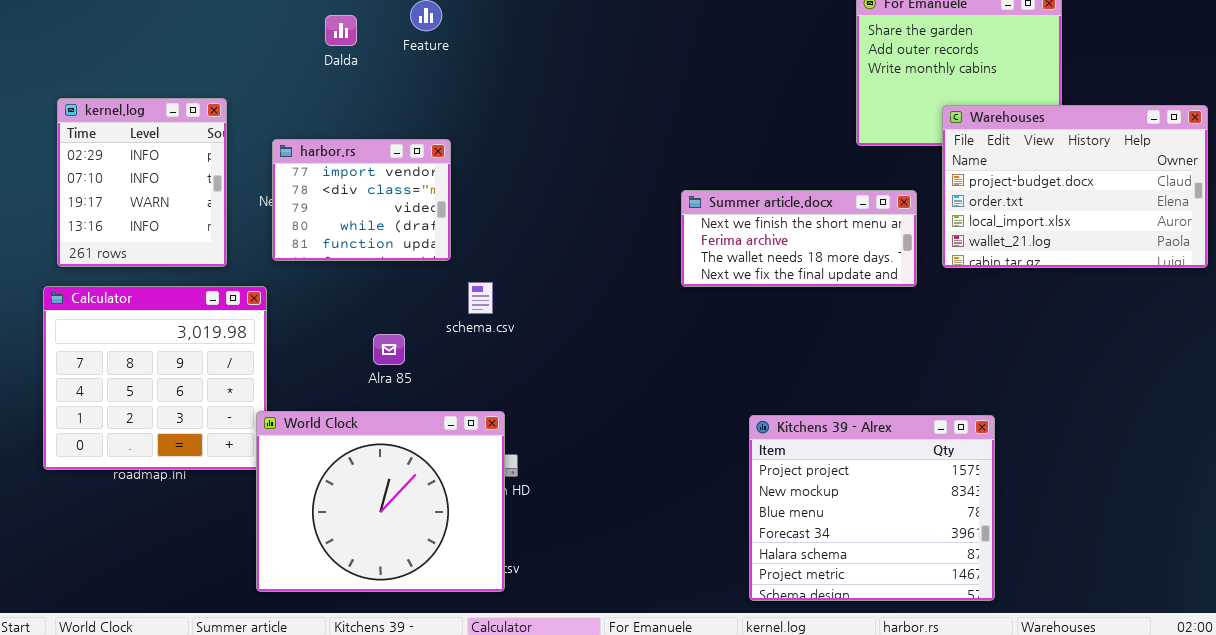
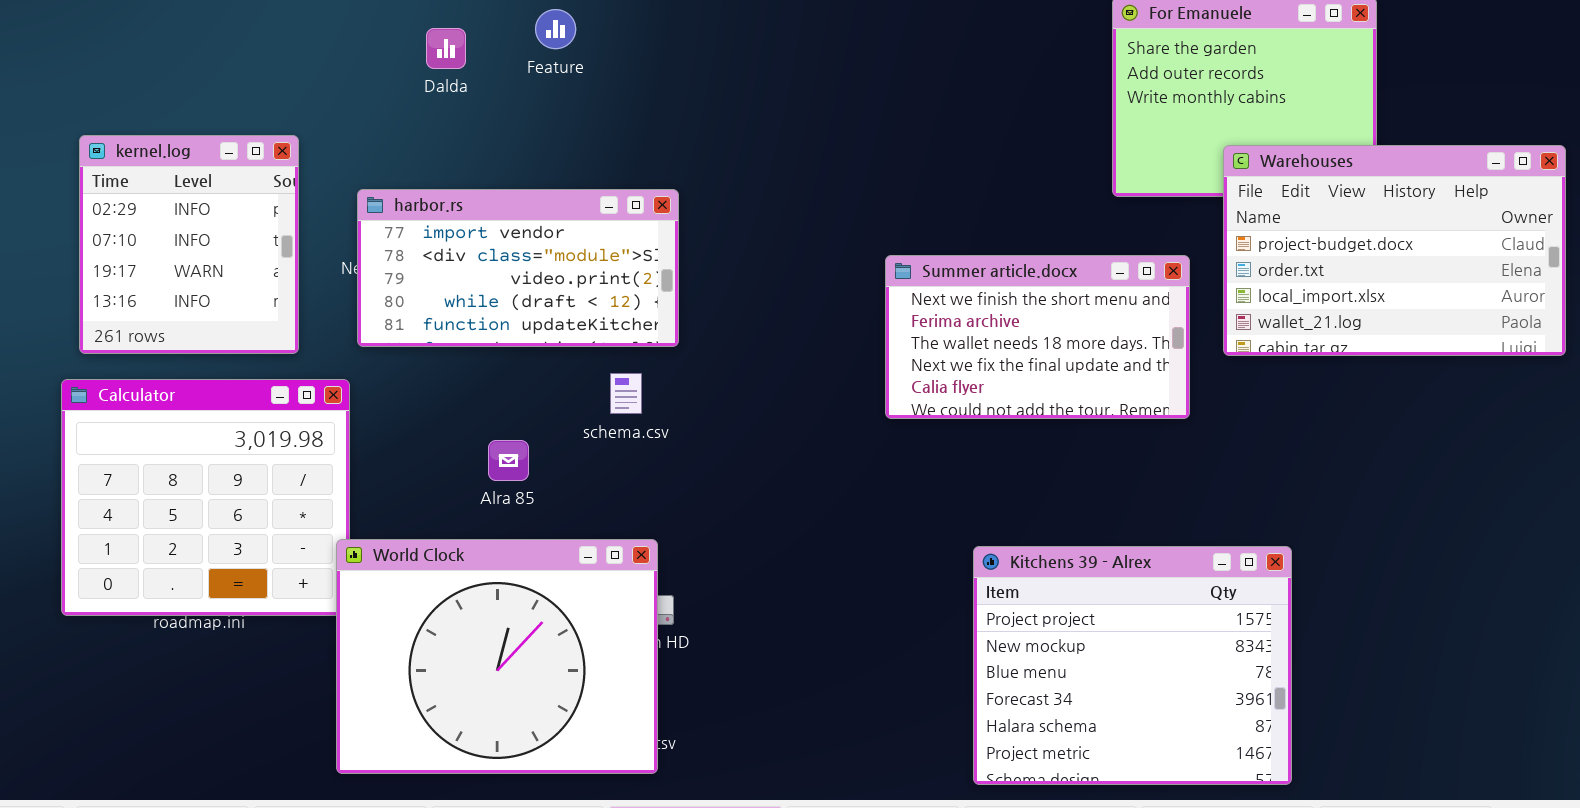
harbor.rs: [272,139,451,261] -> [357,189,679,347], resized
Summer article.docx: [681,190,917,287] -> [885,255,1190,419], resized

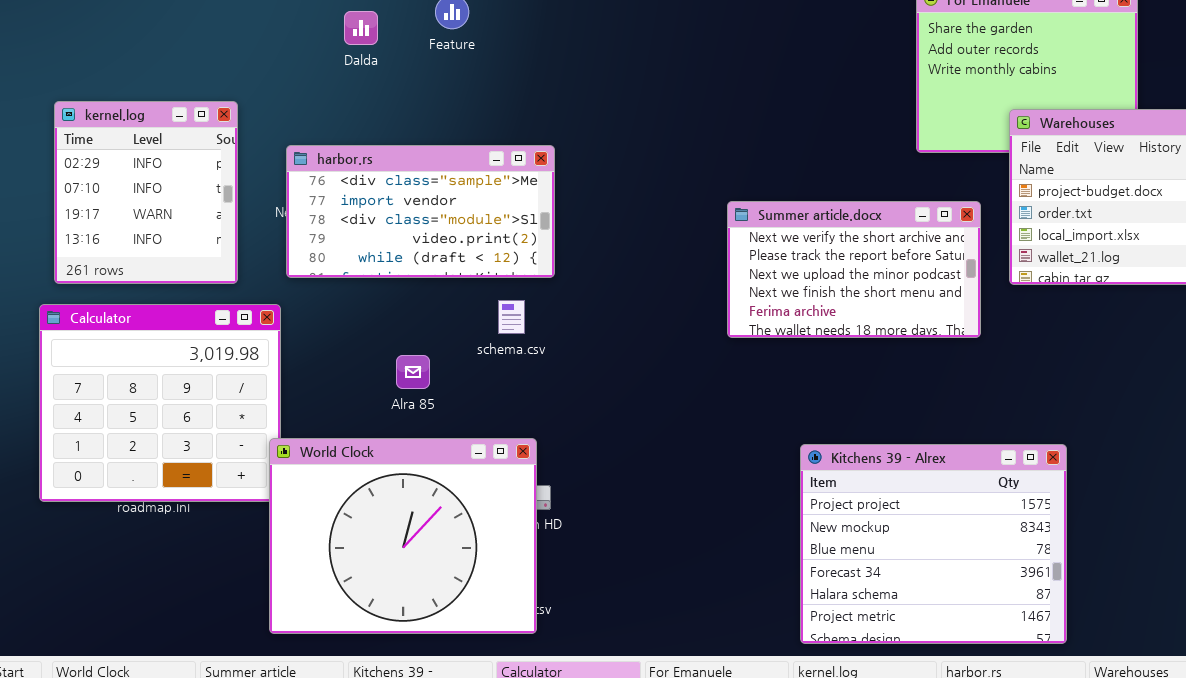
harbor.rs: [357,189,679,347] -> [286,145,555,278], scrolled up 1 row
Summer article.docx: [885,255,1190,419] -> [727,201,981,338], scrolled up 3 rows

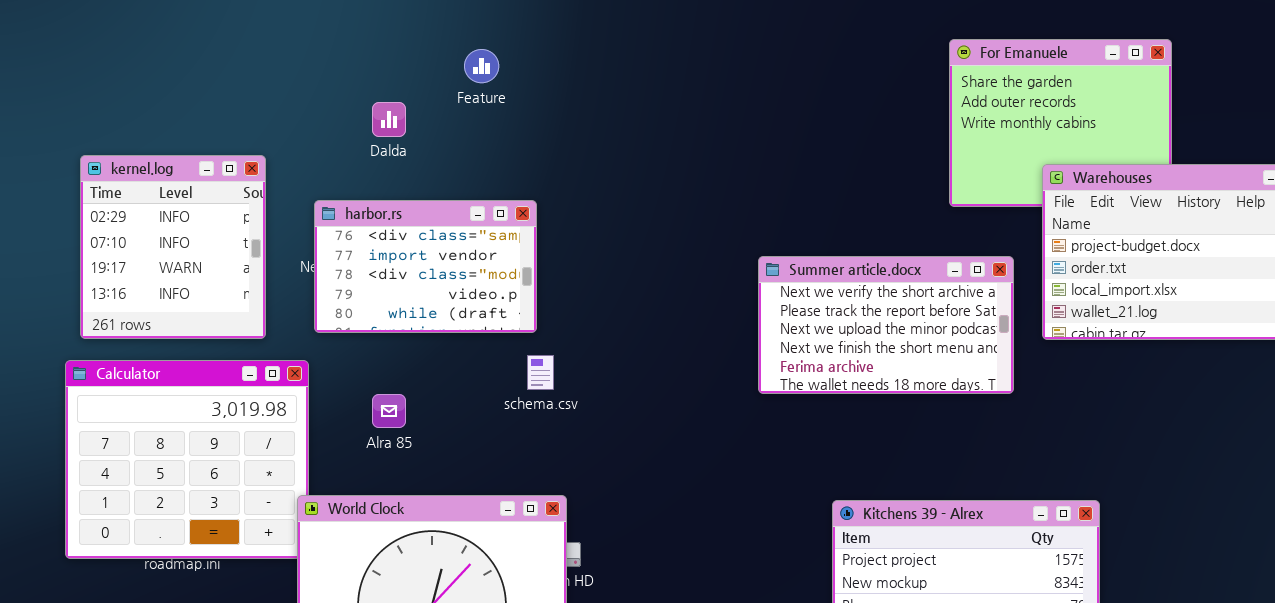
Dalda: [344,11,378,45] -> [372,102,406,137], moved
harbor.rs: [286,145,555,278] -> [314,200,537,333], resized
Alra 85: [396,355,430,389] -> [372,394,406,428], moved

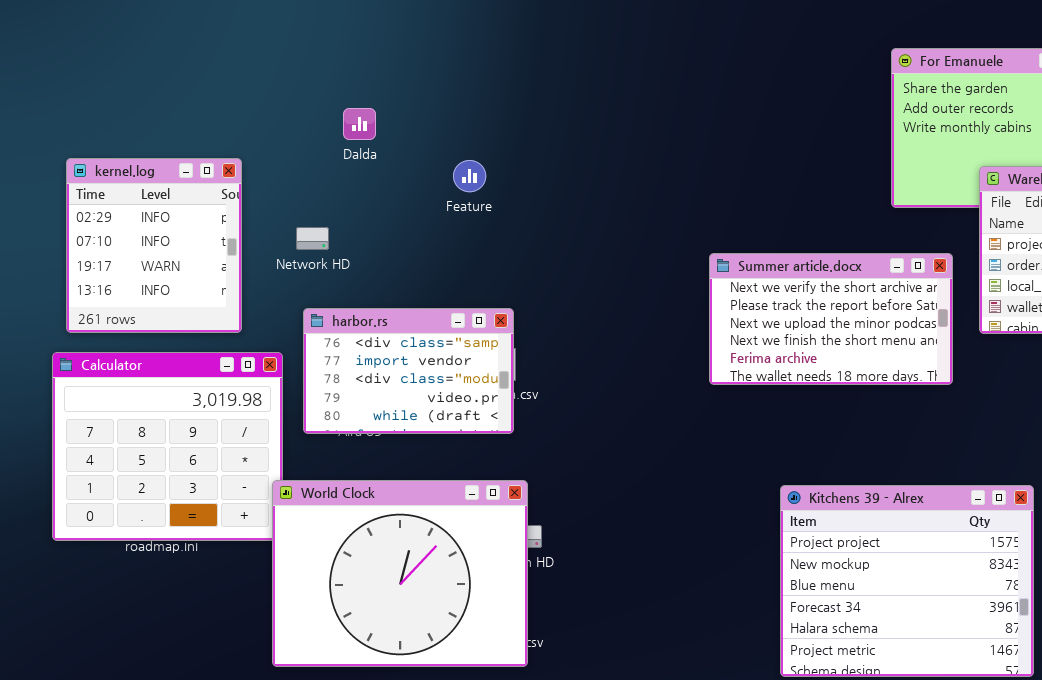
Feature: [464,49,499,83] -> [453,160,486,192], moved
harbor.rs: [314,200,537,333] -> [303,308,514,434], moved

